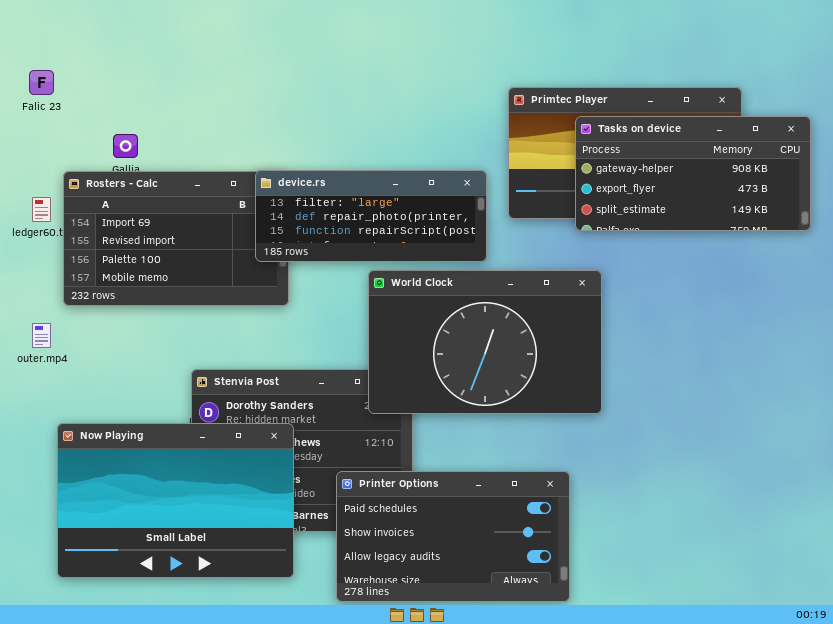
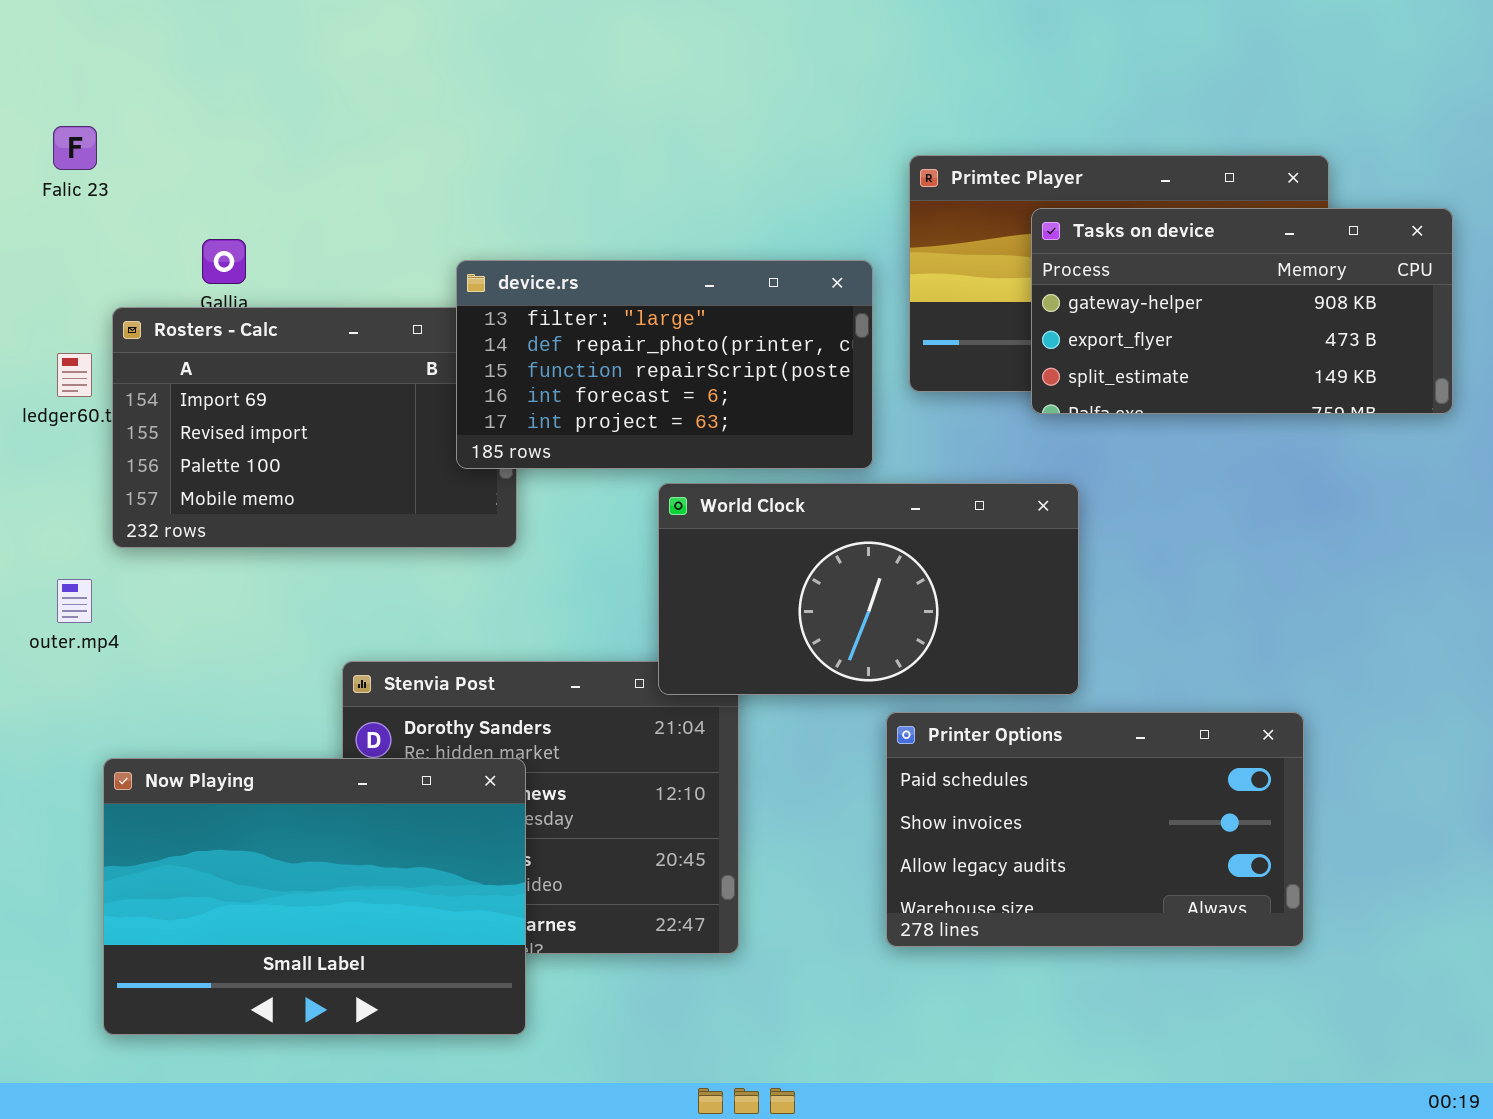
device.rs: [255,170,487,262] -> [456,260,873,469], resized
World Clock: [368,270,602,414] -> [658,483,1079,695], resized
Printer Options: [336,471,570,602] -> [886,712,1304,947], moved

